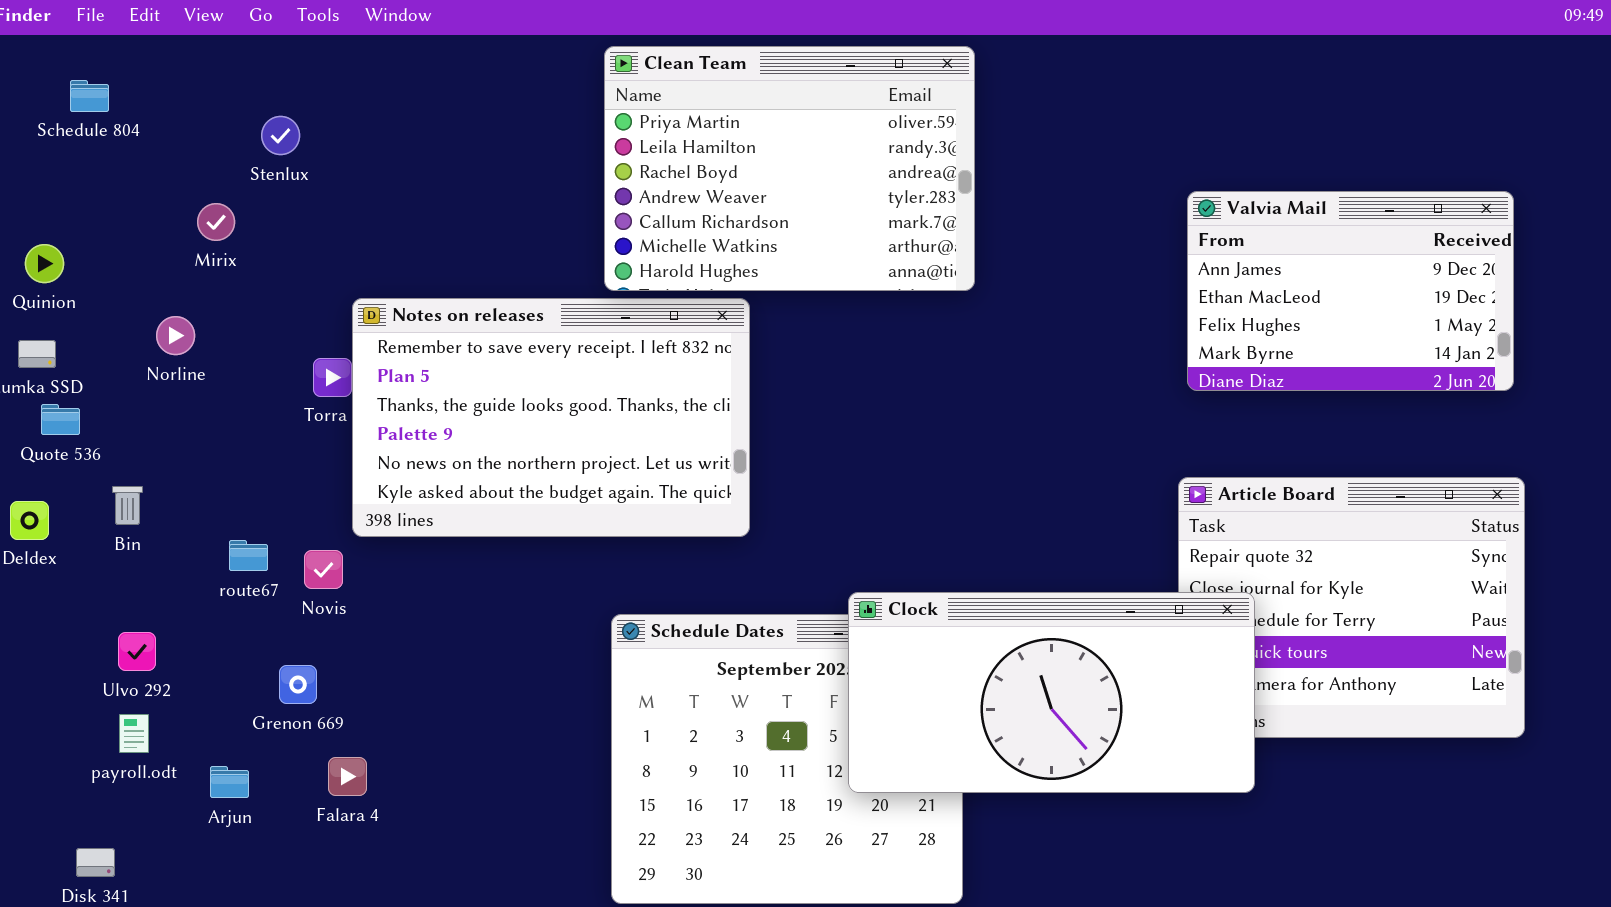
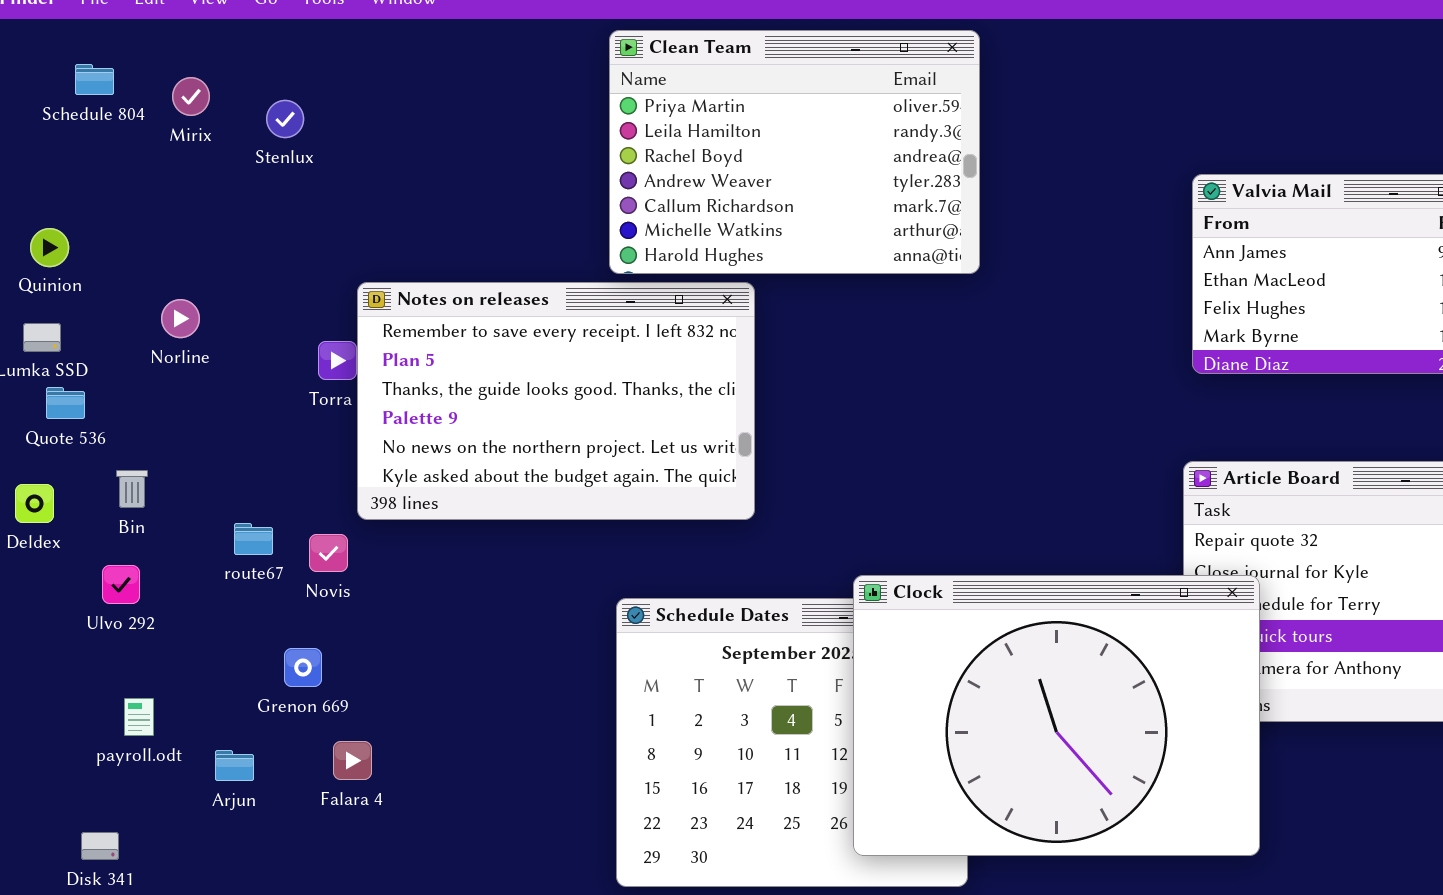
Mirix: [197,203,235,241] -> [172,77,210,116], moved
Clock: [848,592,1255,793] -> [853,575,1260,856], resized
Ulvo 292: [118,632,156,671] -> [102,565,140,604], moved

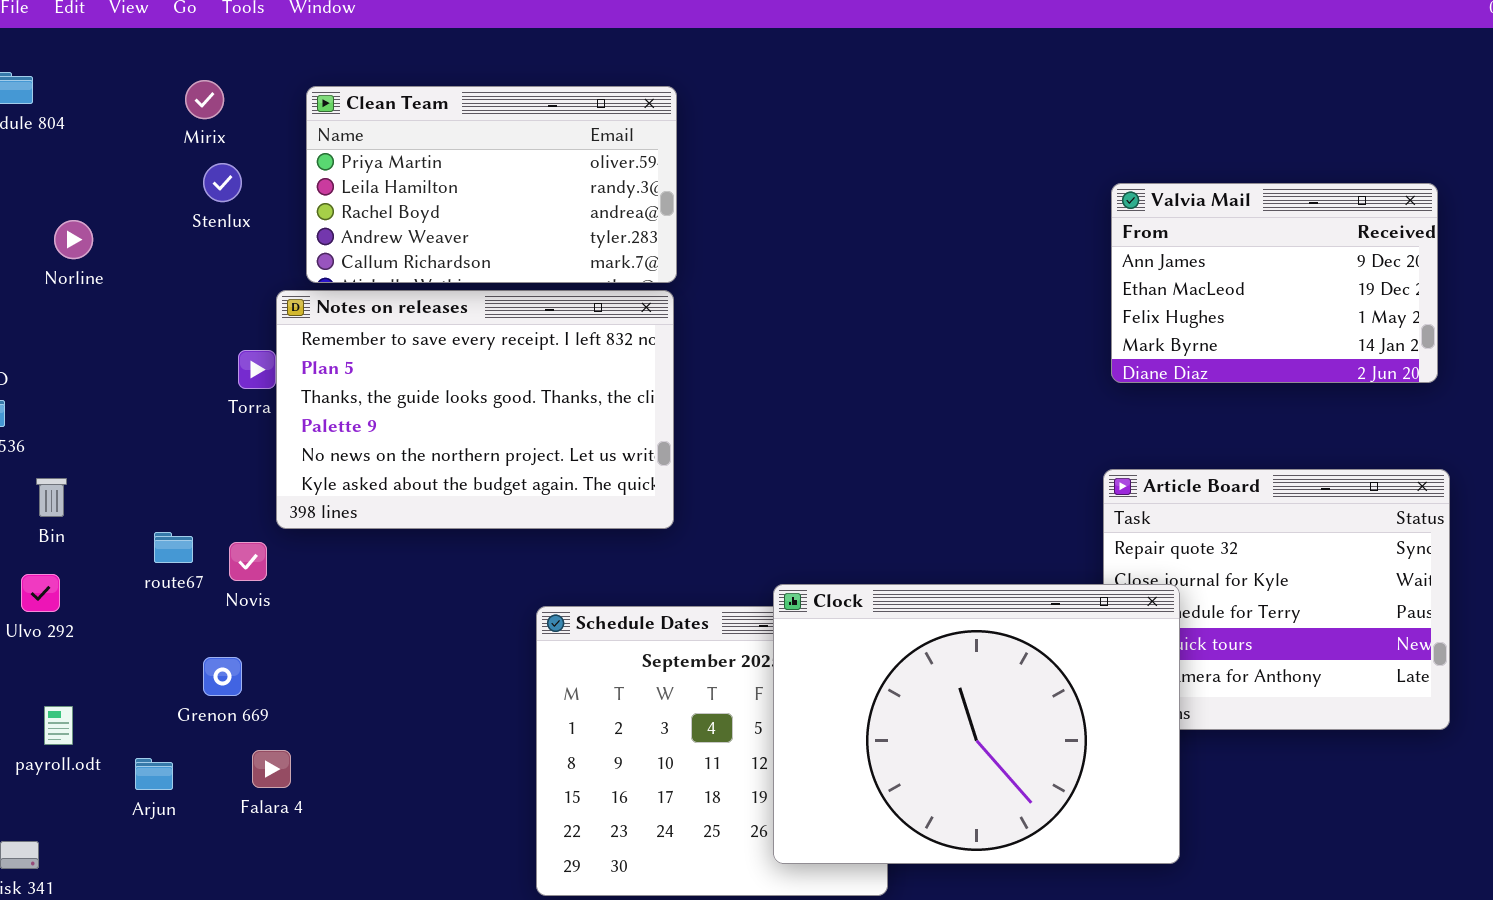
Clean Team: [609,30,980,274] -> [306,86,677,283], moved, resized
Mirix: [172,77,210,116] -> [185,80,224,119], moved
Stenlux: [266,100,304,138] -> [203,163,242,202], moved
Norline: [161,299,200,338] -> [54,220,93,259], moved

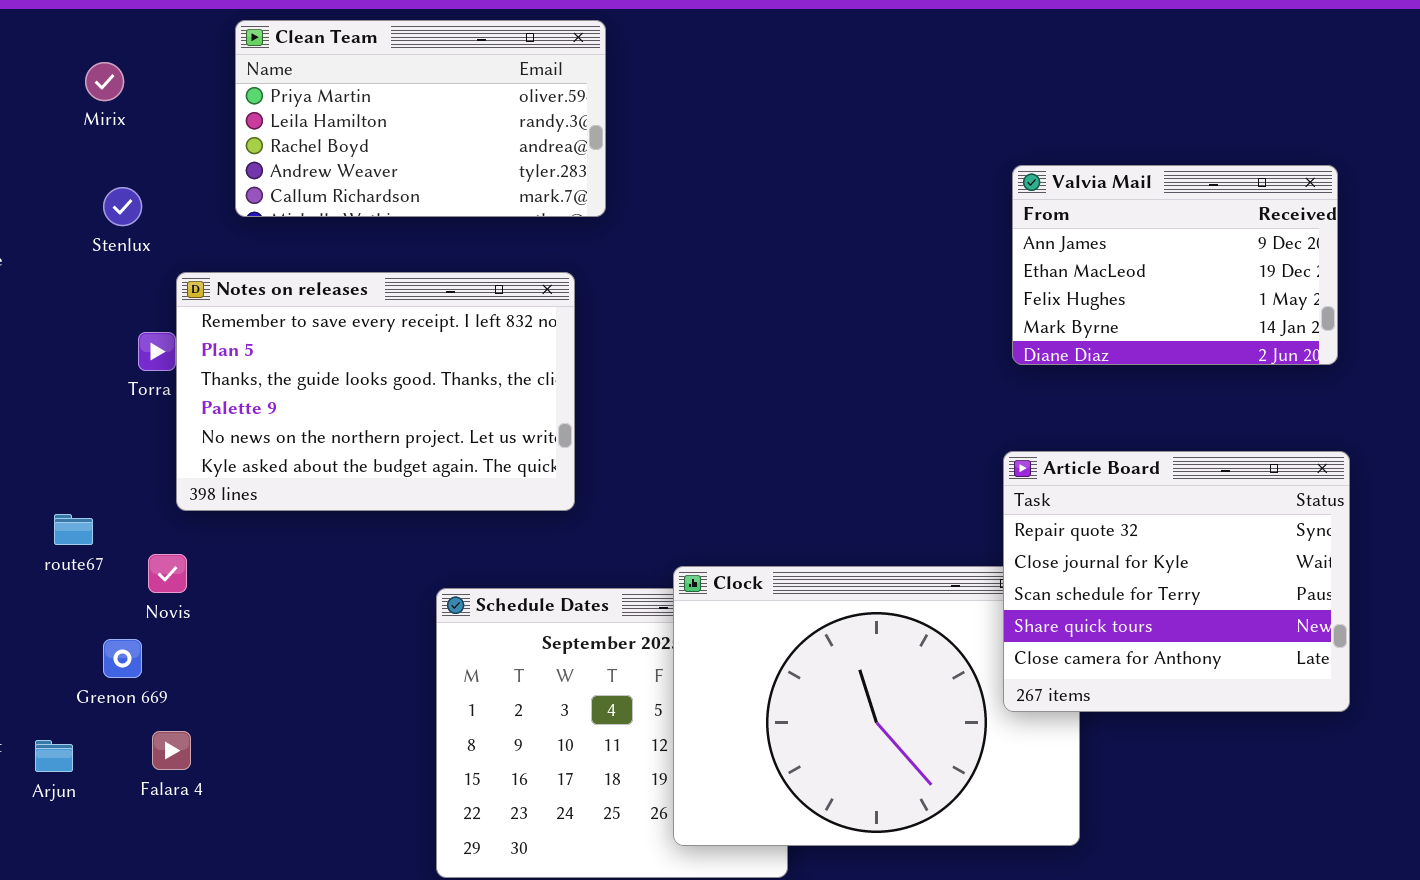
Clean Team: [306,86,677,283] -> [235,20,606,217], moved
Stenlux: [203,163,242,202] -> [103,187,142,226], moved
Article Board: [1103,469,1450,730] -> [1003,451,1350,712], raised
Novis: [229,542,267,581] -> [148,554,187,593], moved

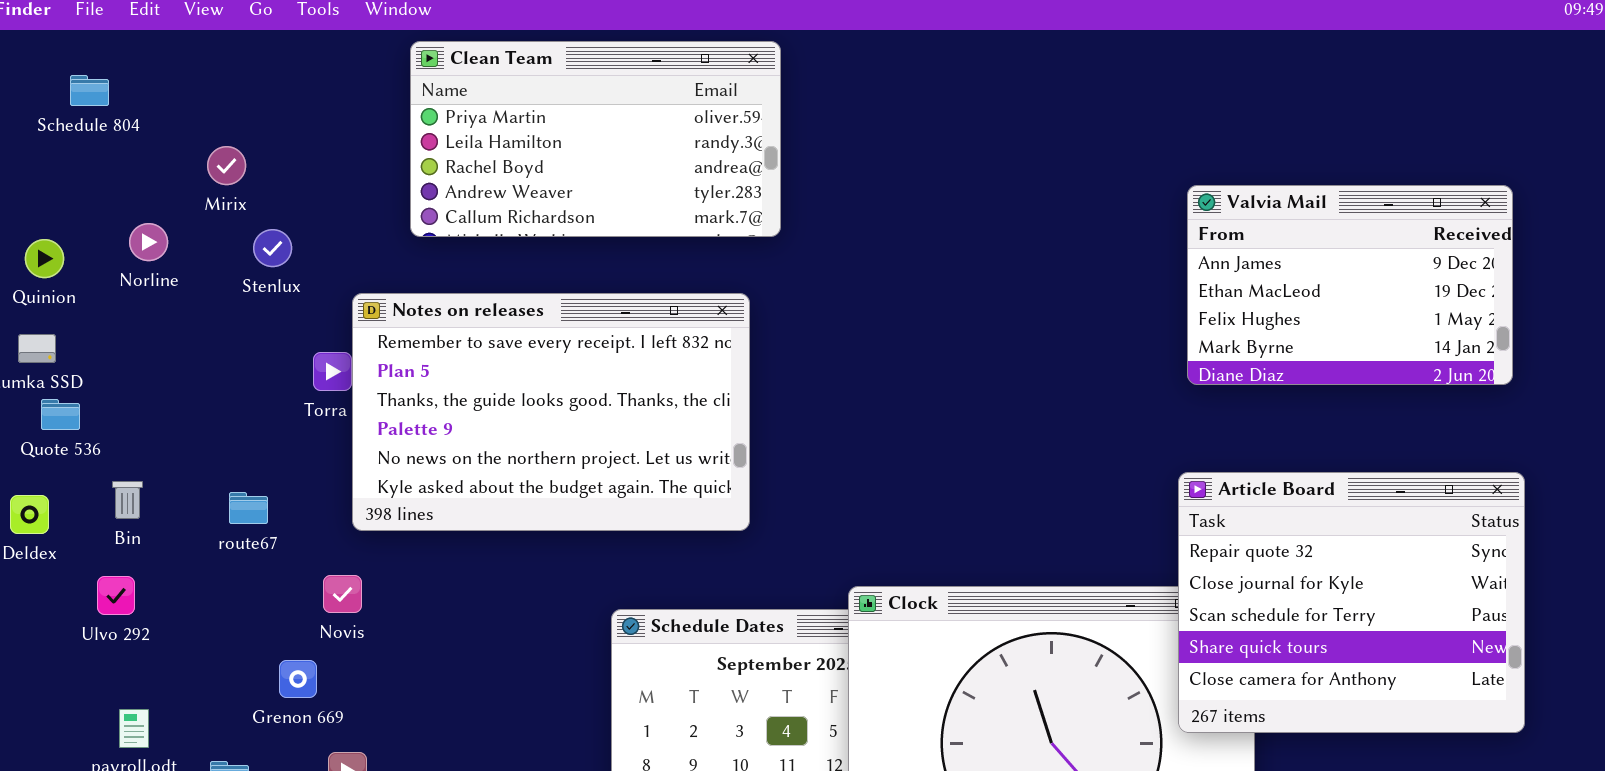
Mirix: [85,62,124,101] -> [207,146,246,185], moved
Stenlux: [103,187,142,226] -> [253,229,292,267], moved
route67: [54,514,93,545] -> [229,492,268,524], moved

